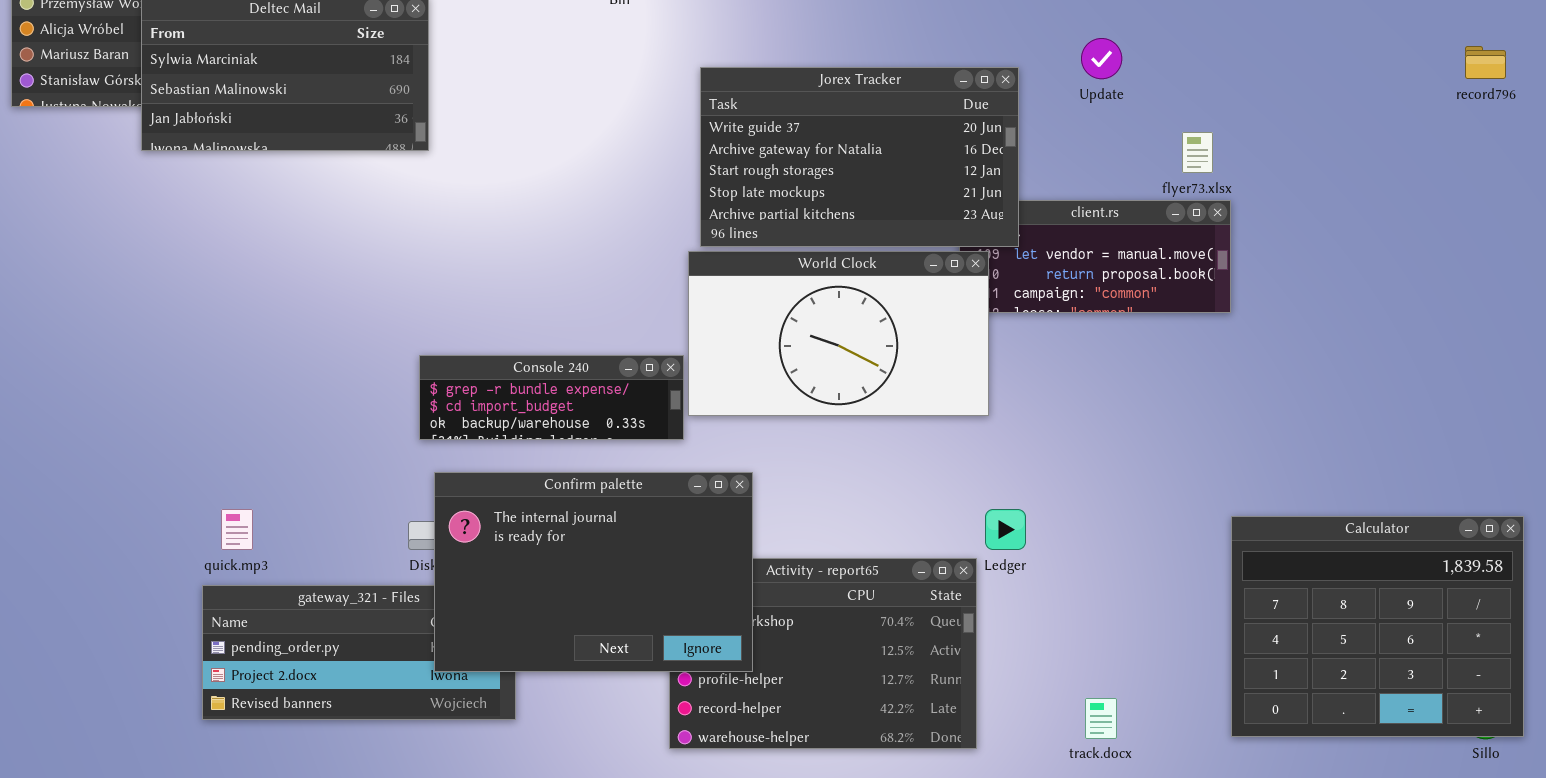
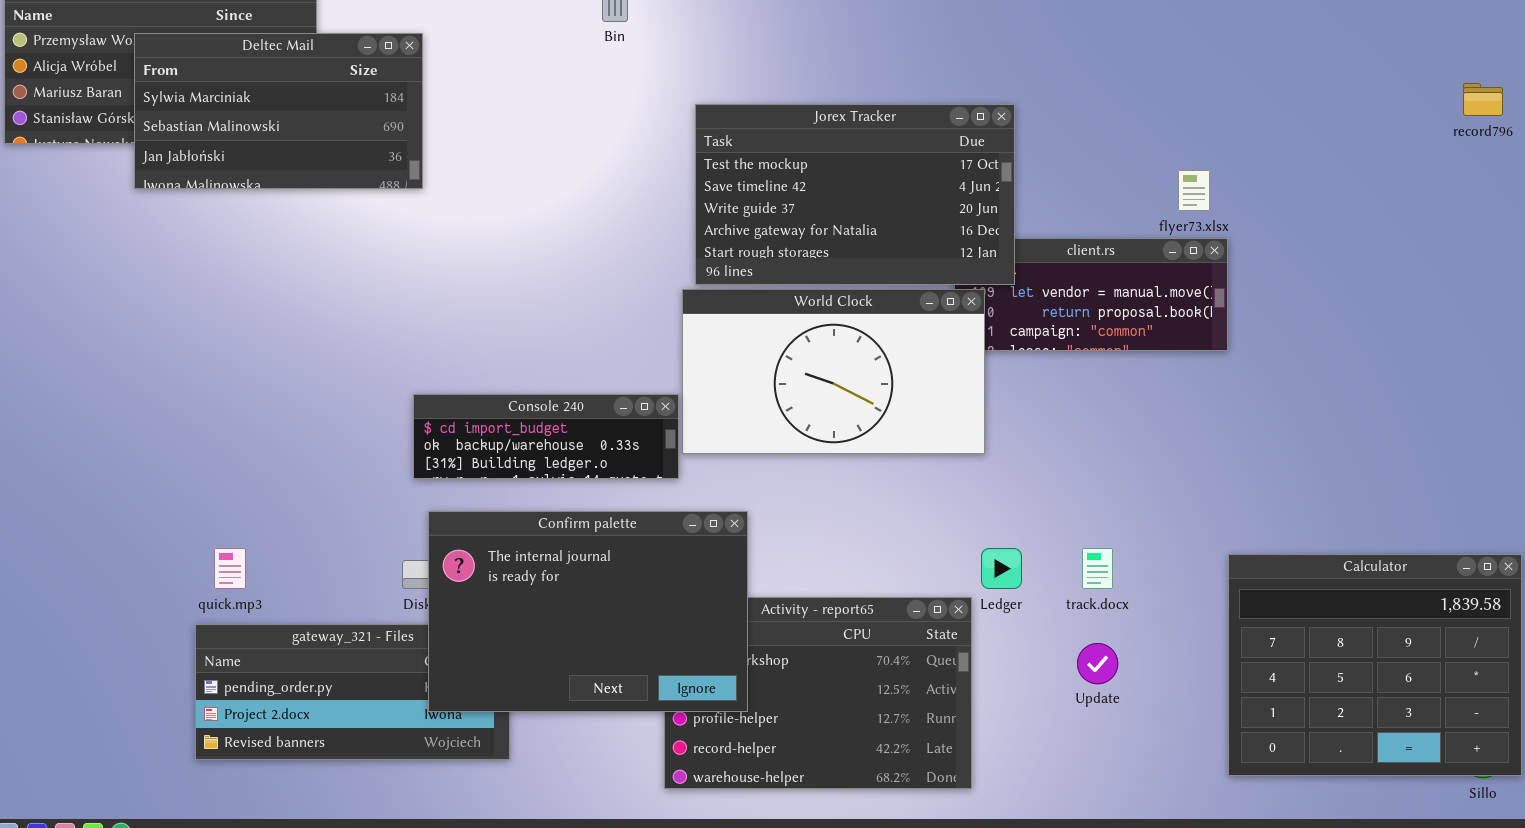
Update: [1081,38,1122,79] -> [1077,643,1118,684], moved
Jorex Tracker: [700,67,1019,247] -> [695,104,1015,285], scrolled up 2 rows
Console 240: [419,355,684,440] -> [413,394,679,479], scrolled down 1 row
track.docx: [1085,698,1117,739] -> [1082,548,1113,589], moved

